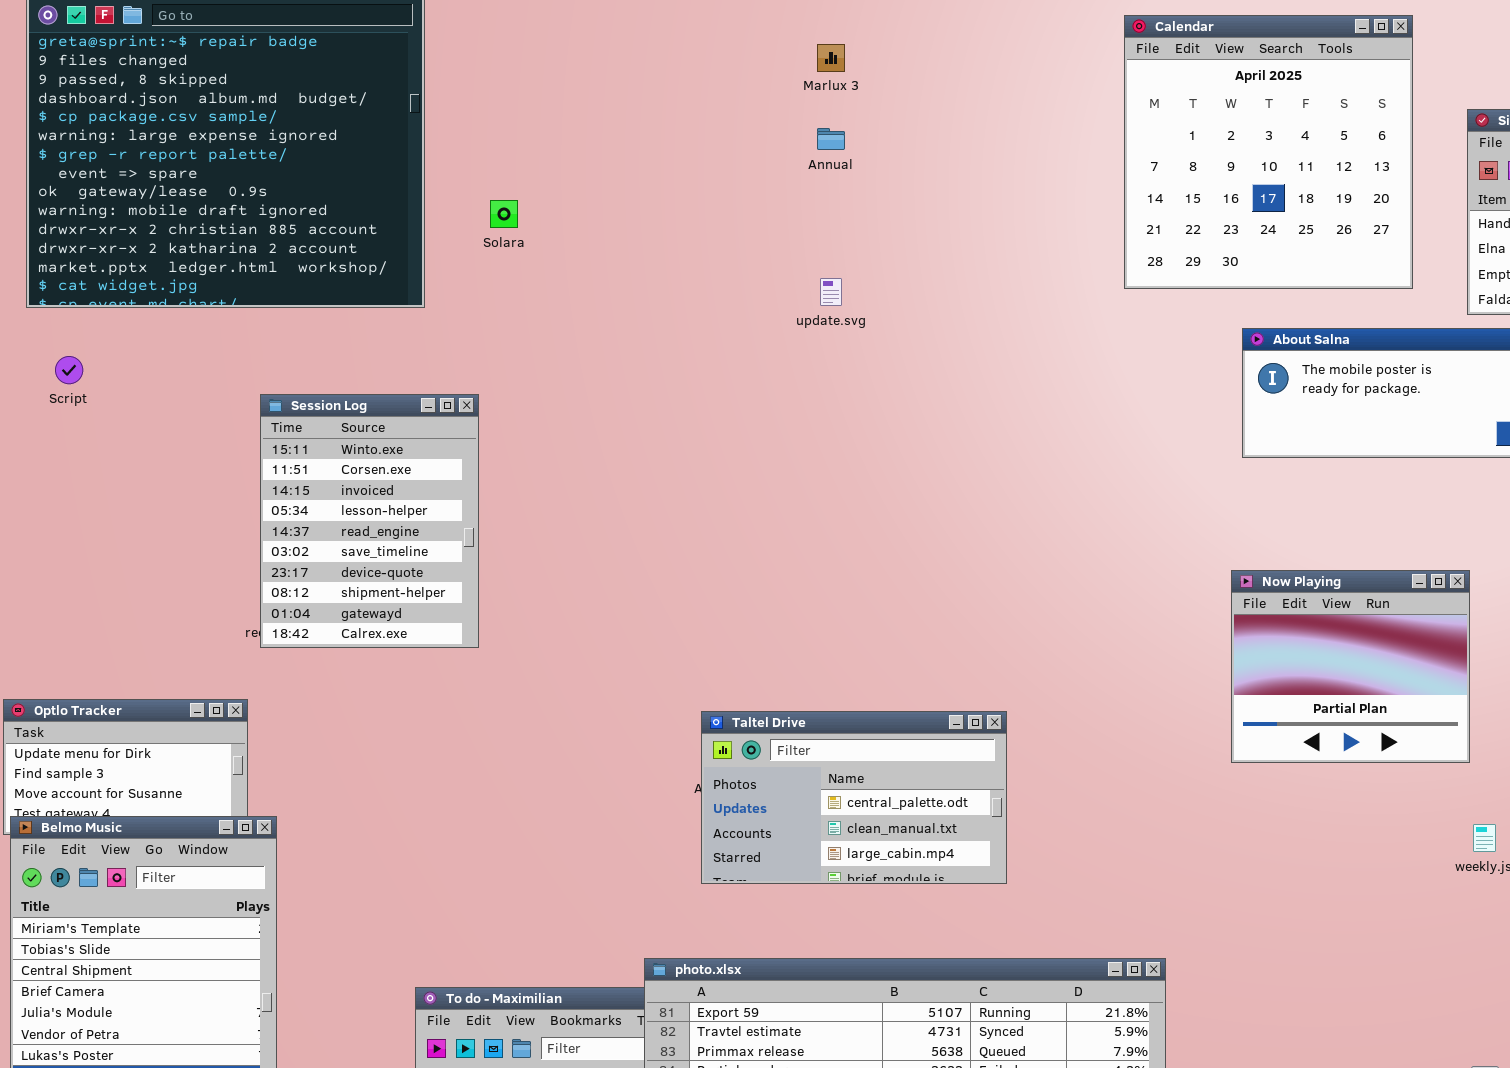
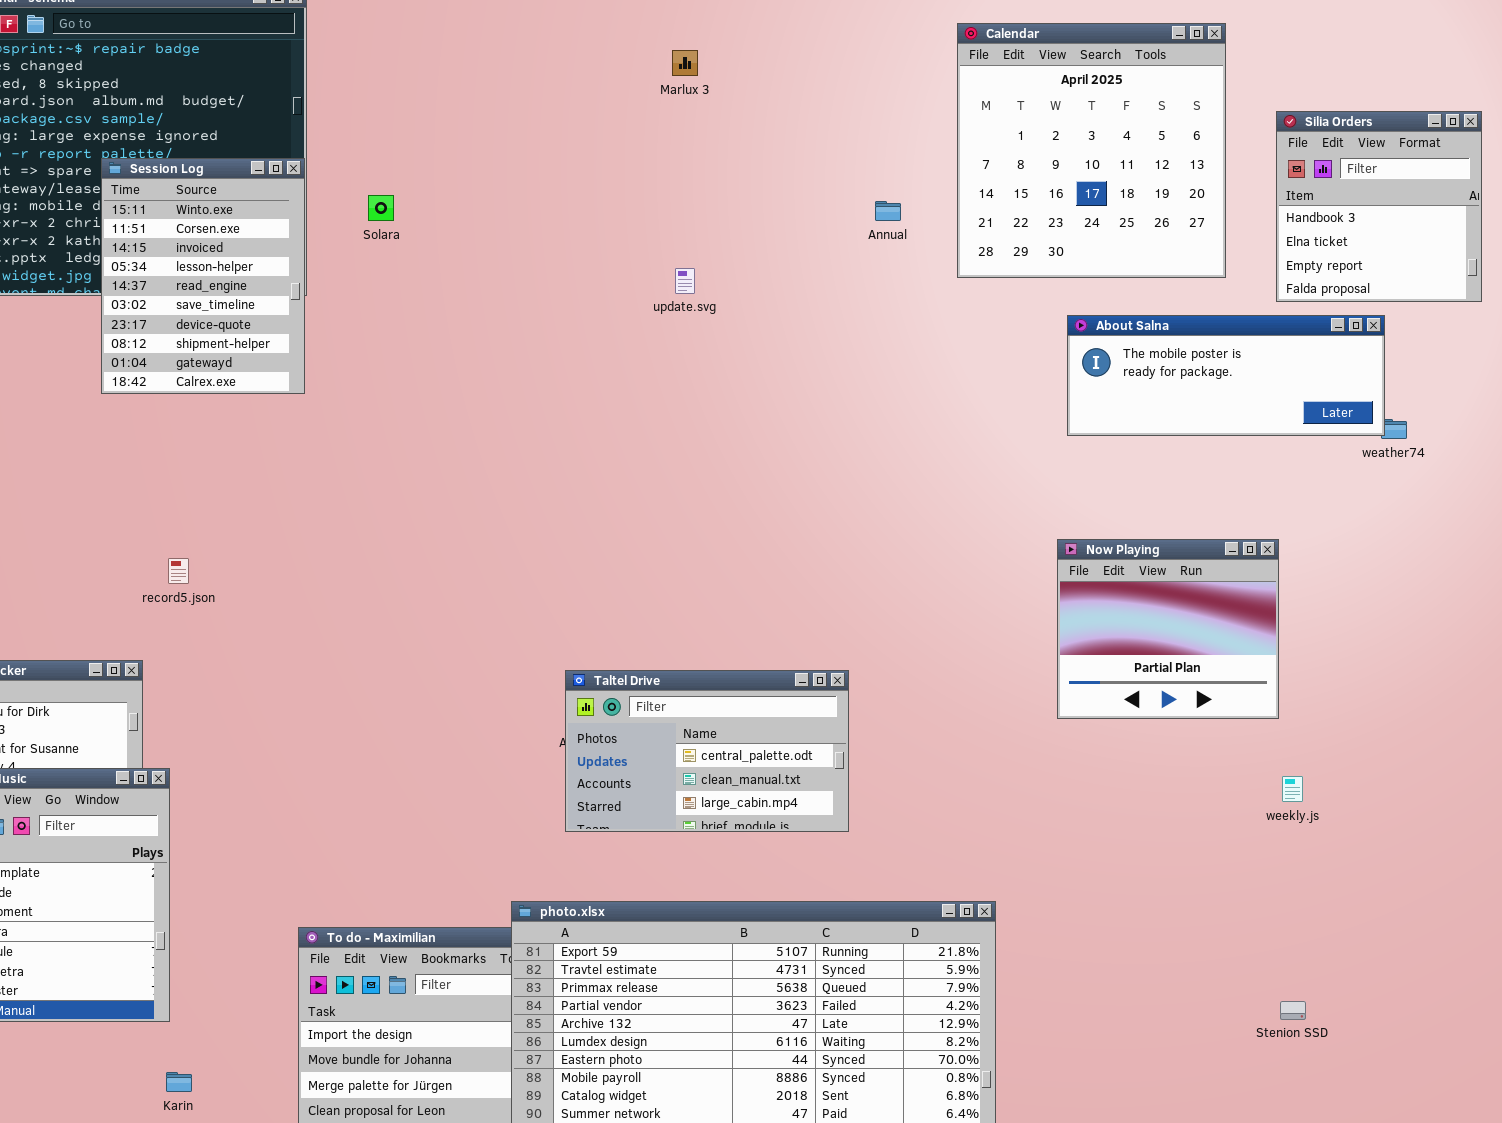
Annual: [817,128,845,150] -> [875,201,901,221], moved
Session Log: [260,394,479,648] -> [101,158,305,394], moved

